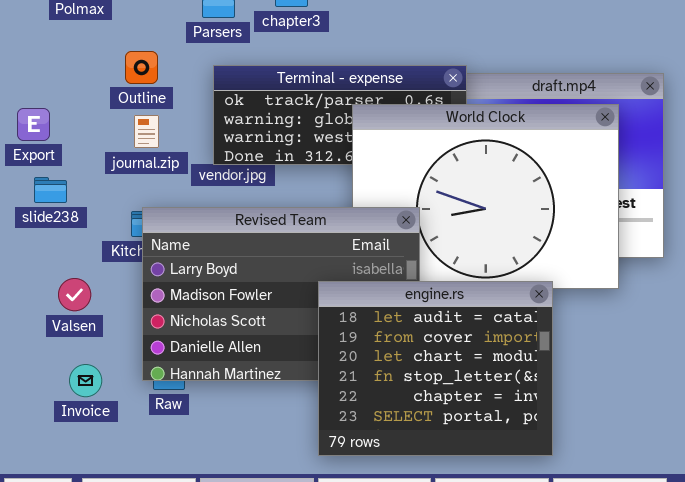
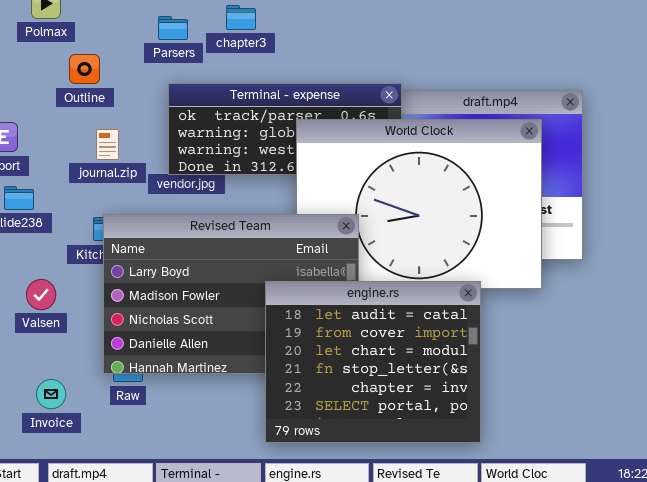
Outline: [125,51,158,84] -> [69,54,100,84], moved
Invoice: [69,364,102,397] -> [36,379,66,409], moved

